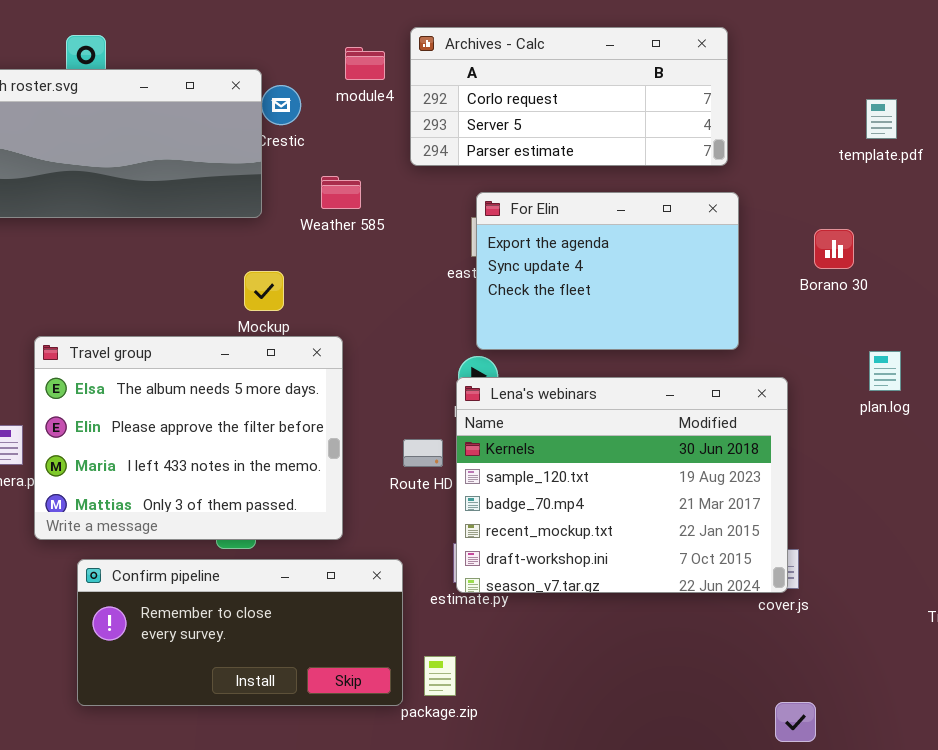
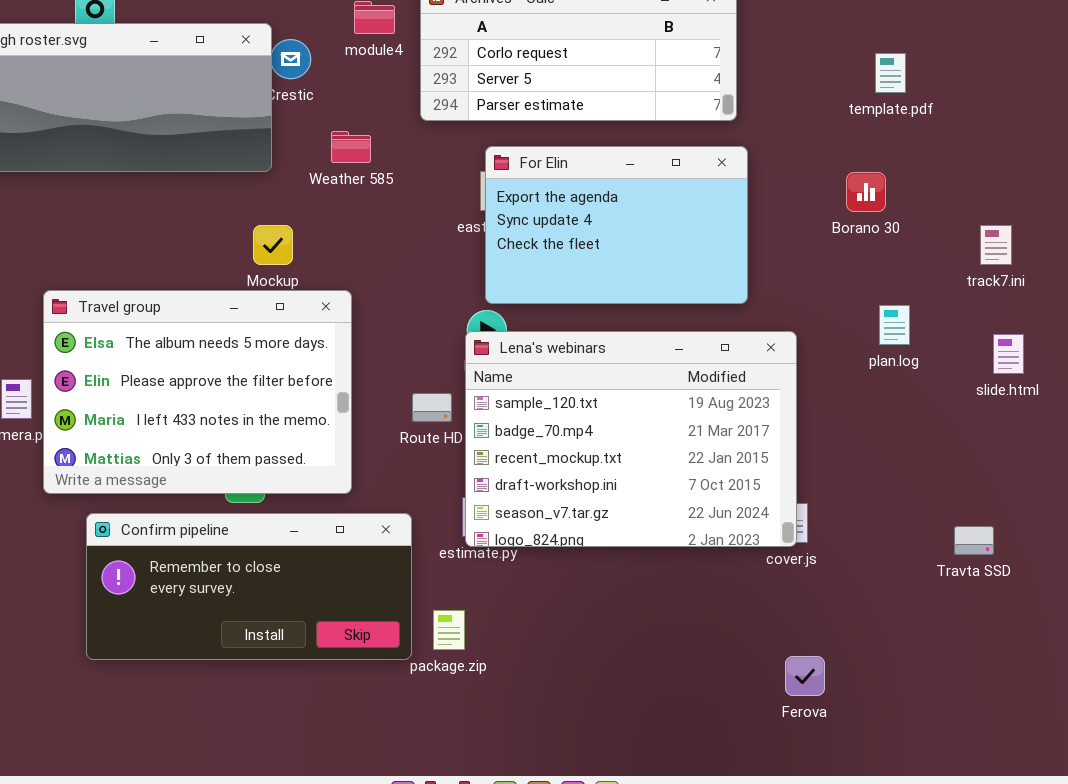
Borano 30: [814,229,854,269] -> [846,172,886,212], moved
Lena's webinars: [456,377,788,593] -> [465,331,797,547], scrolled down 1 row

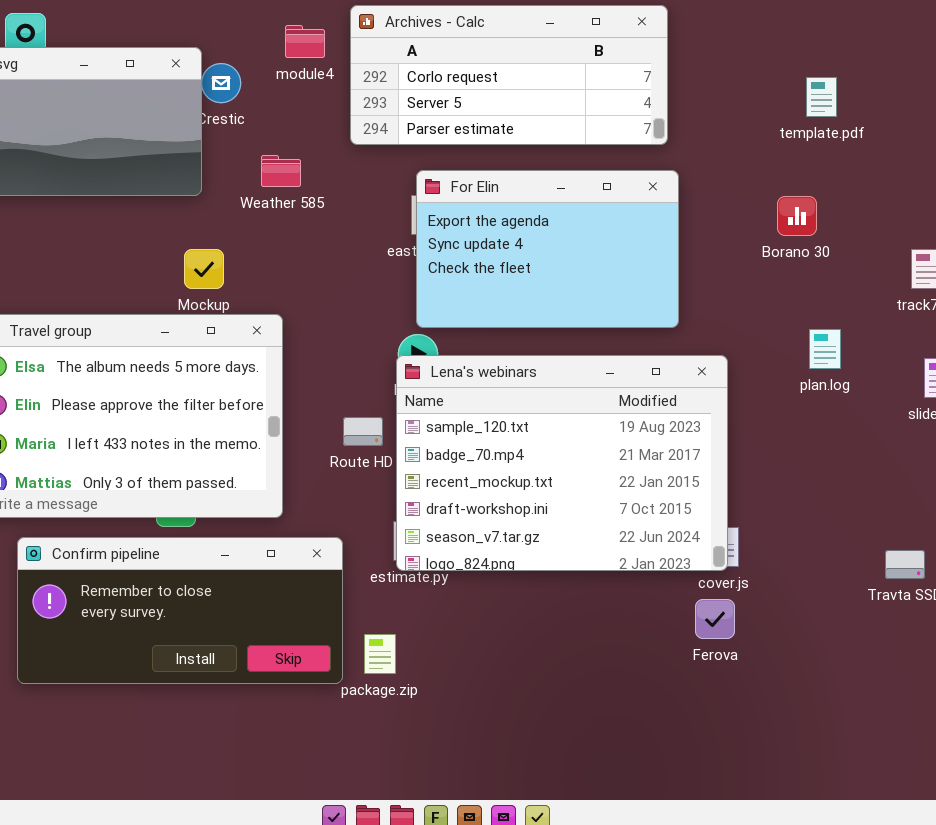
Ferova: [785,656,825,696] -> [695,599,735,639], moved

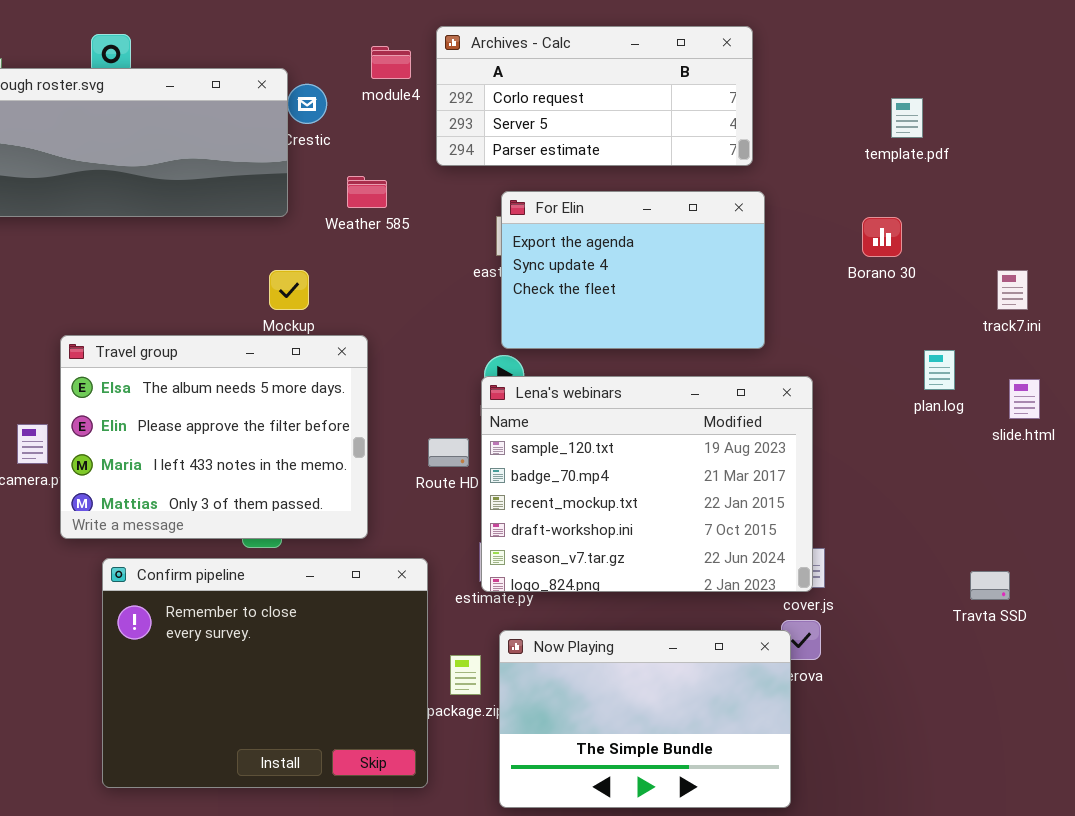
plan.log: [809,329,841,369] -> [924,350,955,390], moved
Confirm pipeline: [17,537,343,684] -> [102,558,428,788], resized
Now Playing: none -> [499,630,791,808], opened

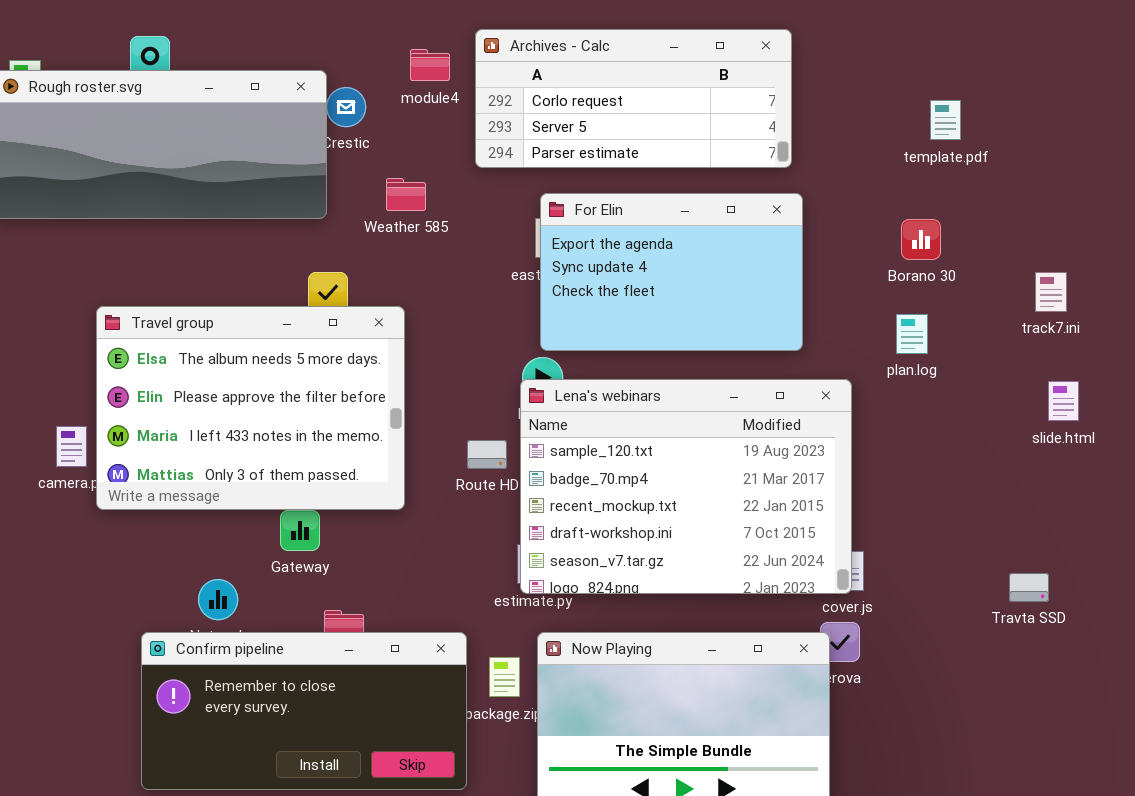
Travel group: [60,335,368,539] -> [96,306,405,510], moved
plan.log: [924,350,955,390] -> [896,314,928,354], moved
Confirm pipeline: [102,558,428,788] -> [141,632,467,790], resized

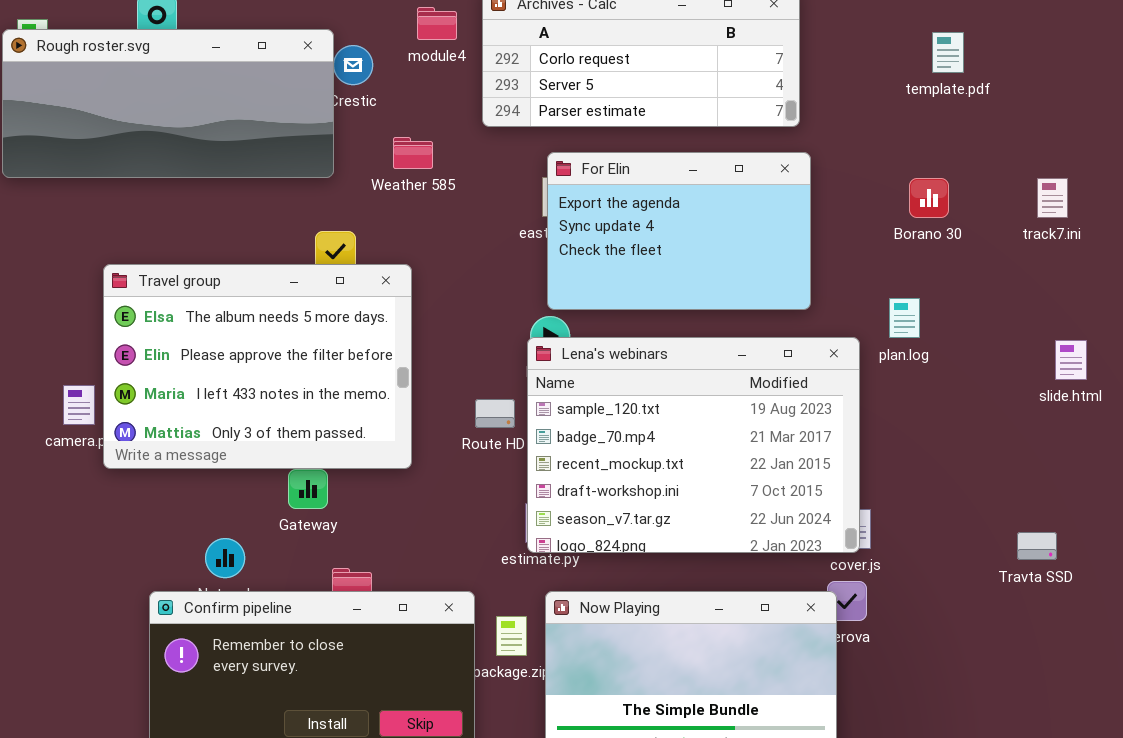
template.pdf: [930,100,961,140] -> [932,32,964,73], moved
track7.ini: [1035,272,1067,312] -> [1037,178,1068,218], moved
plan.log: [896,314,928,354] -> [889,298,920,338], moved

